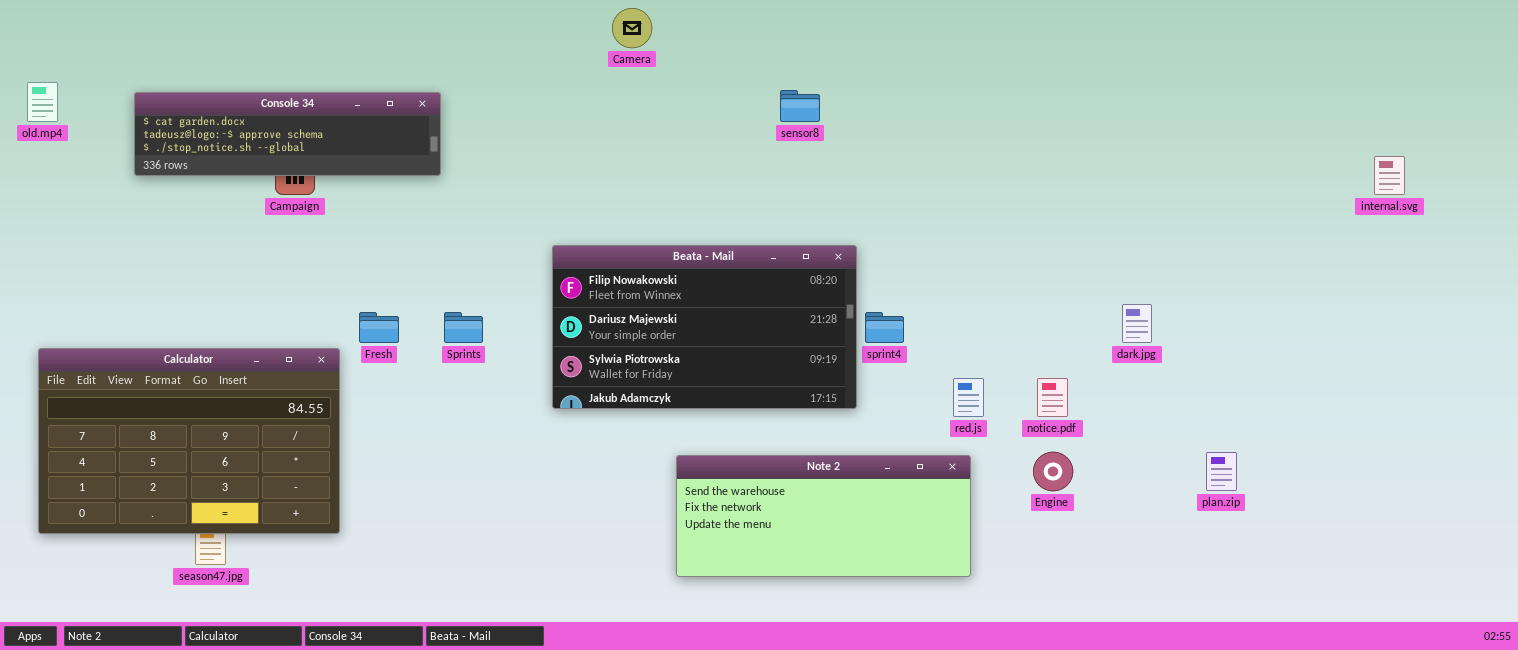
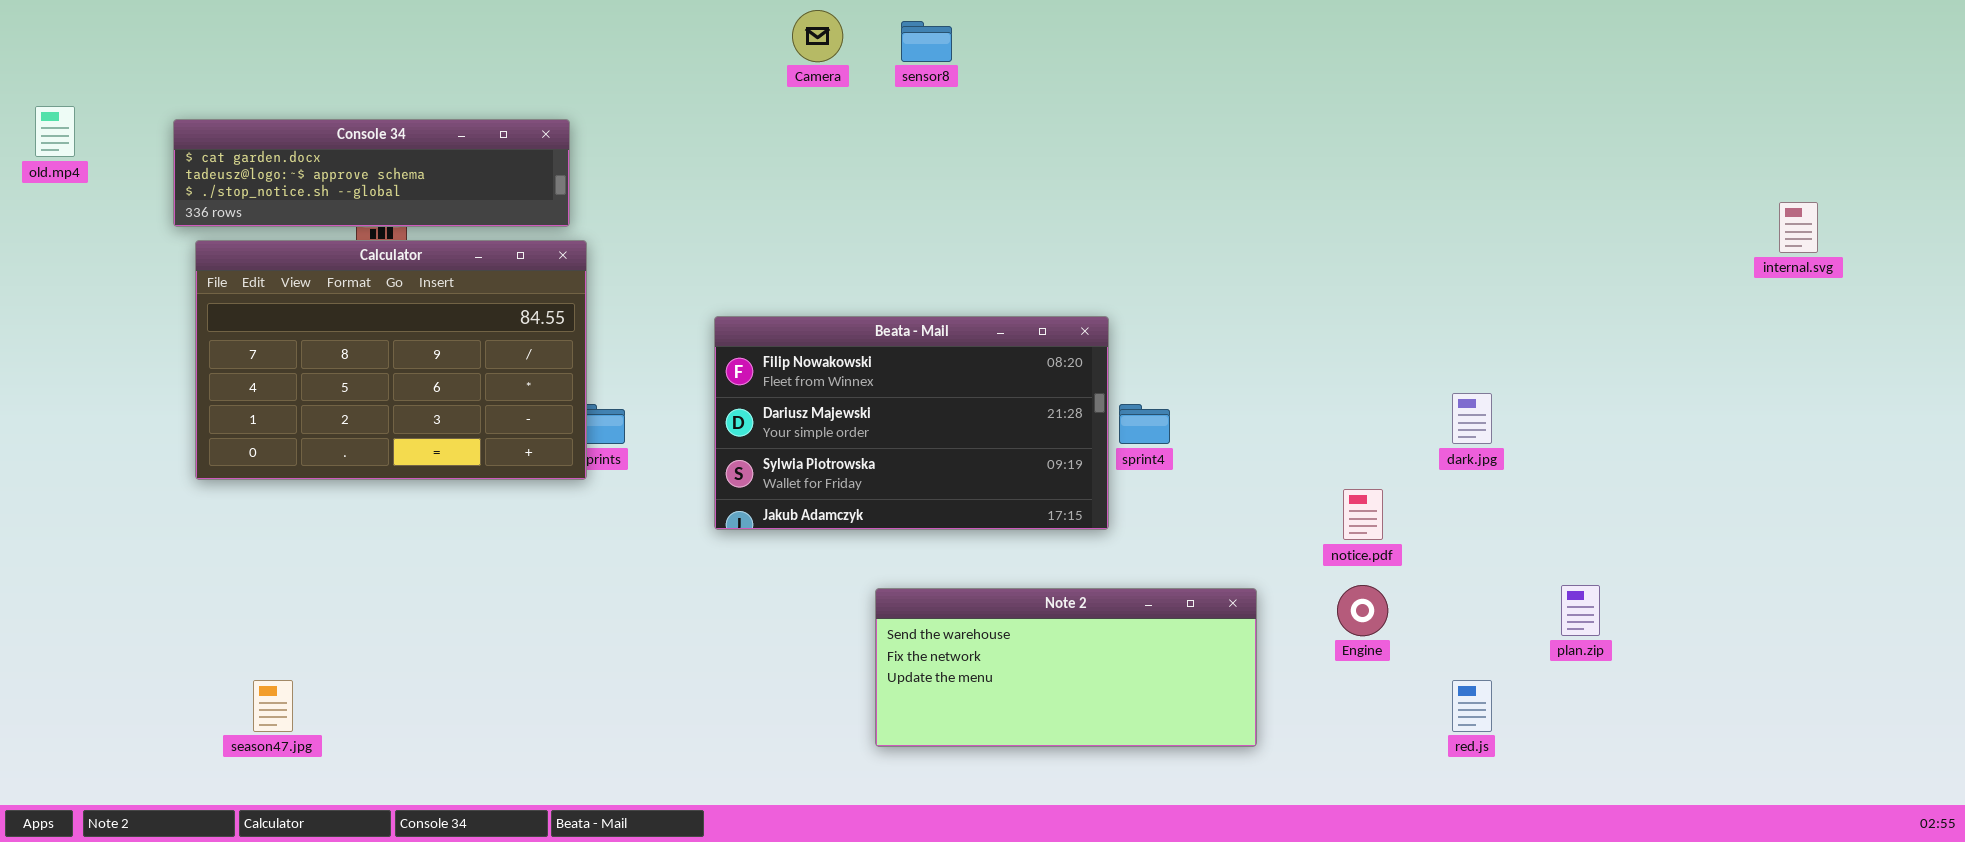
sensor8: [780,90,820,122] -> [901,21,952,62], moved
Calculator: [38,348,340,534] -> [195,240,587,480], moved
red.js: [953,378,984,417] -> [1452,680,1492,732], moved

